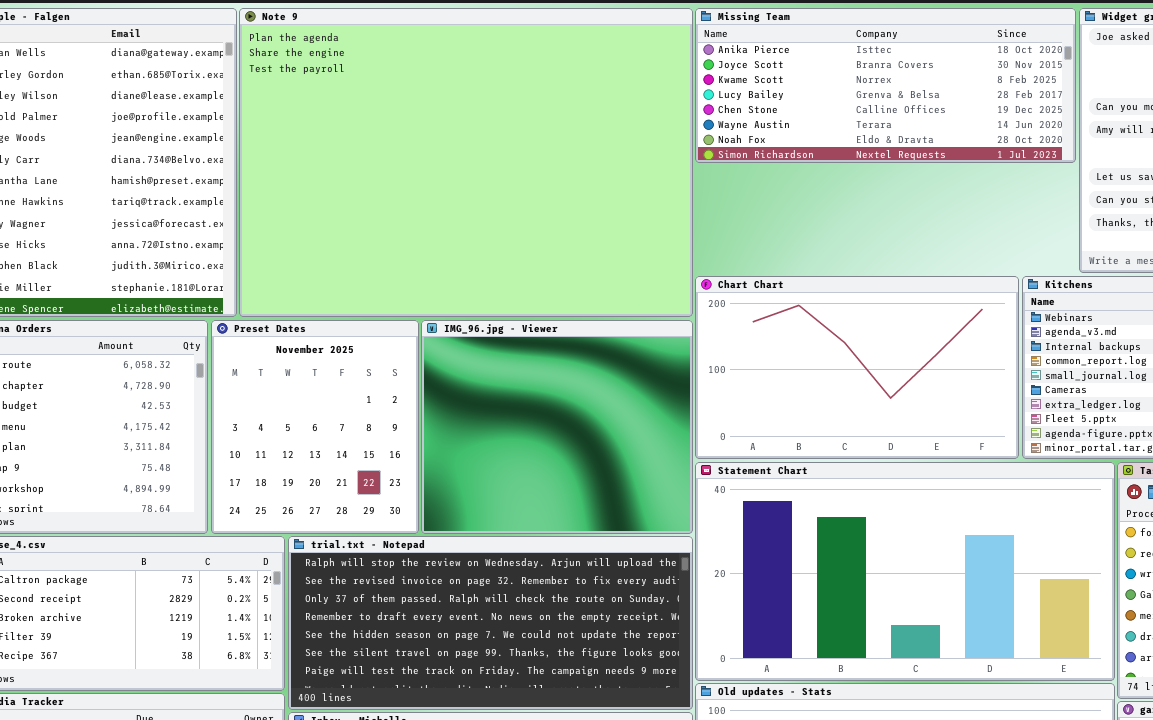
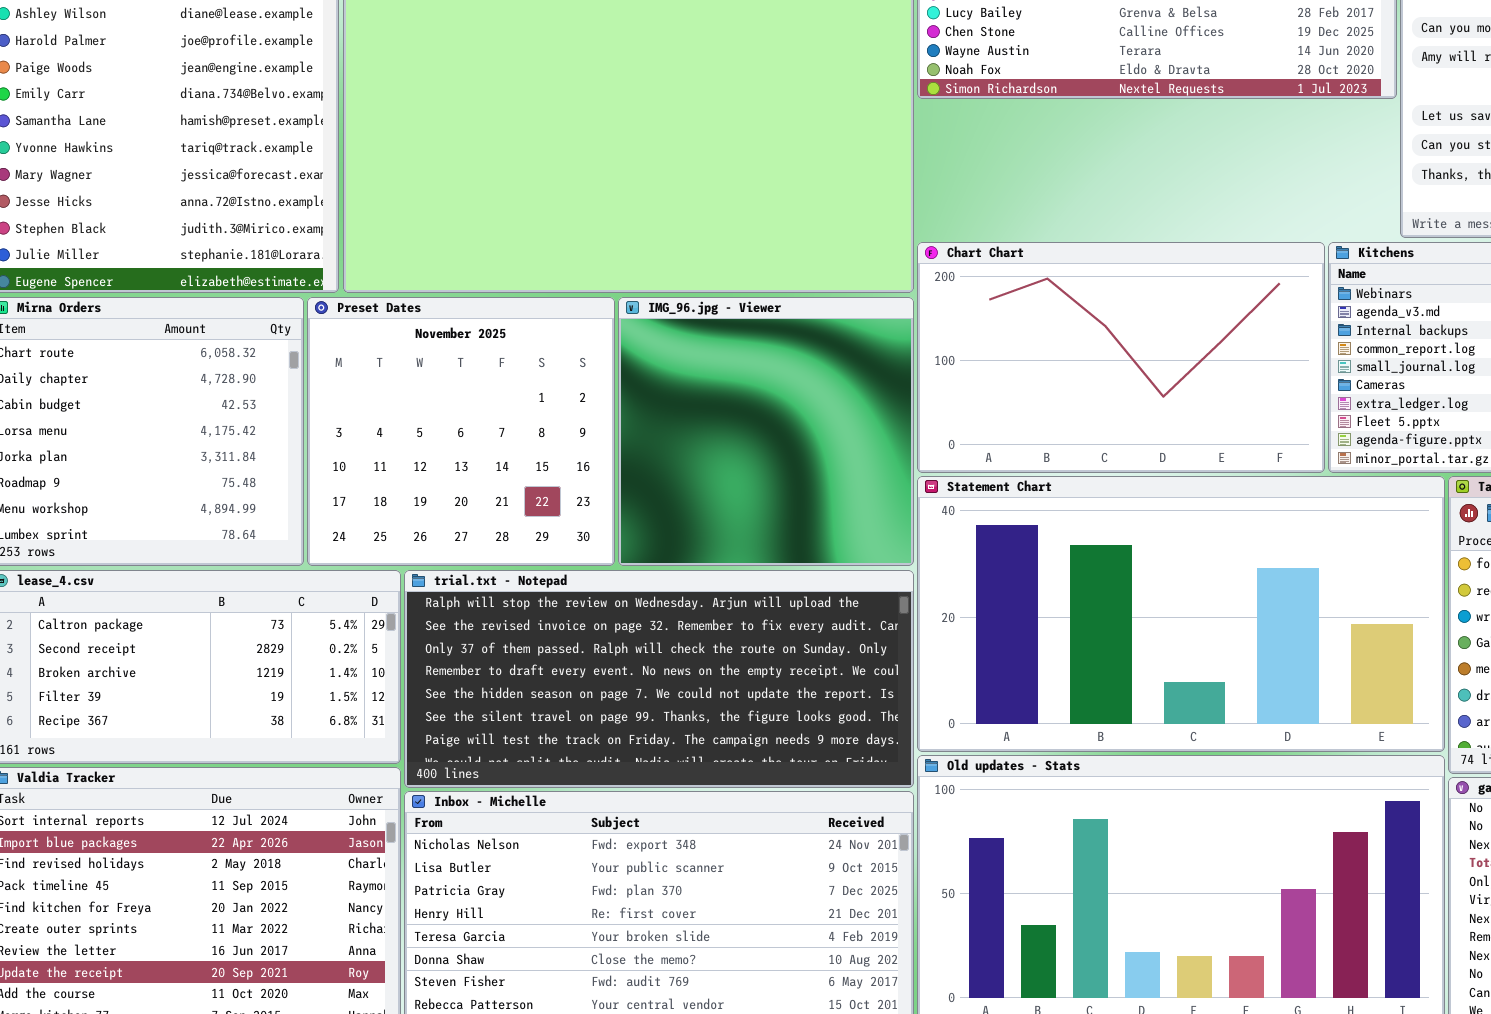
Preset Dates: [211,320,419,534] -> [307,297,615,566], resized
IMG_96.jpg - Viewer: [421,320,693,534] -> [618,297,914,566], resized

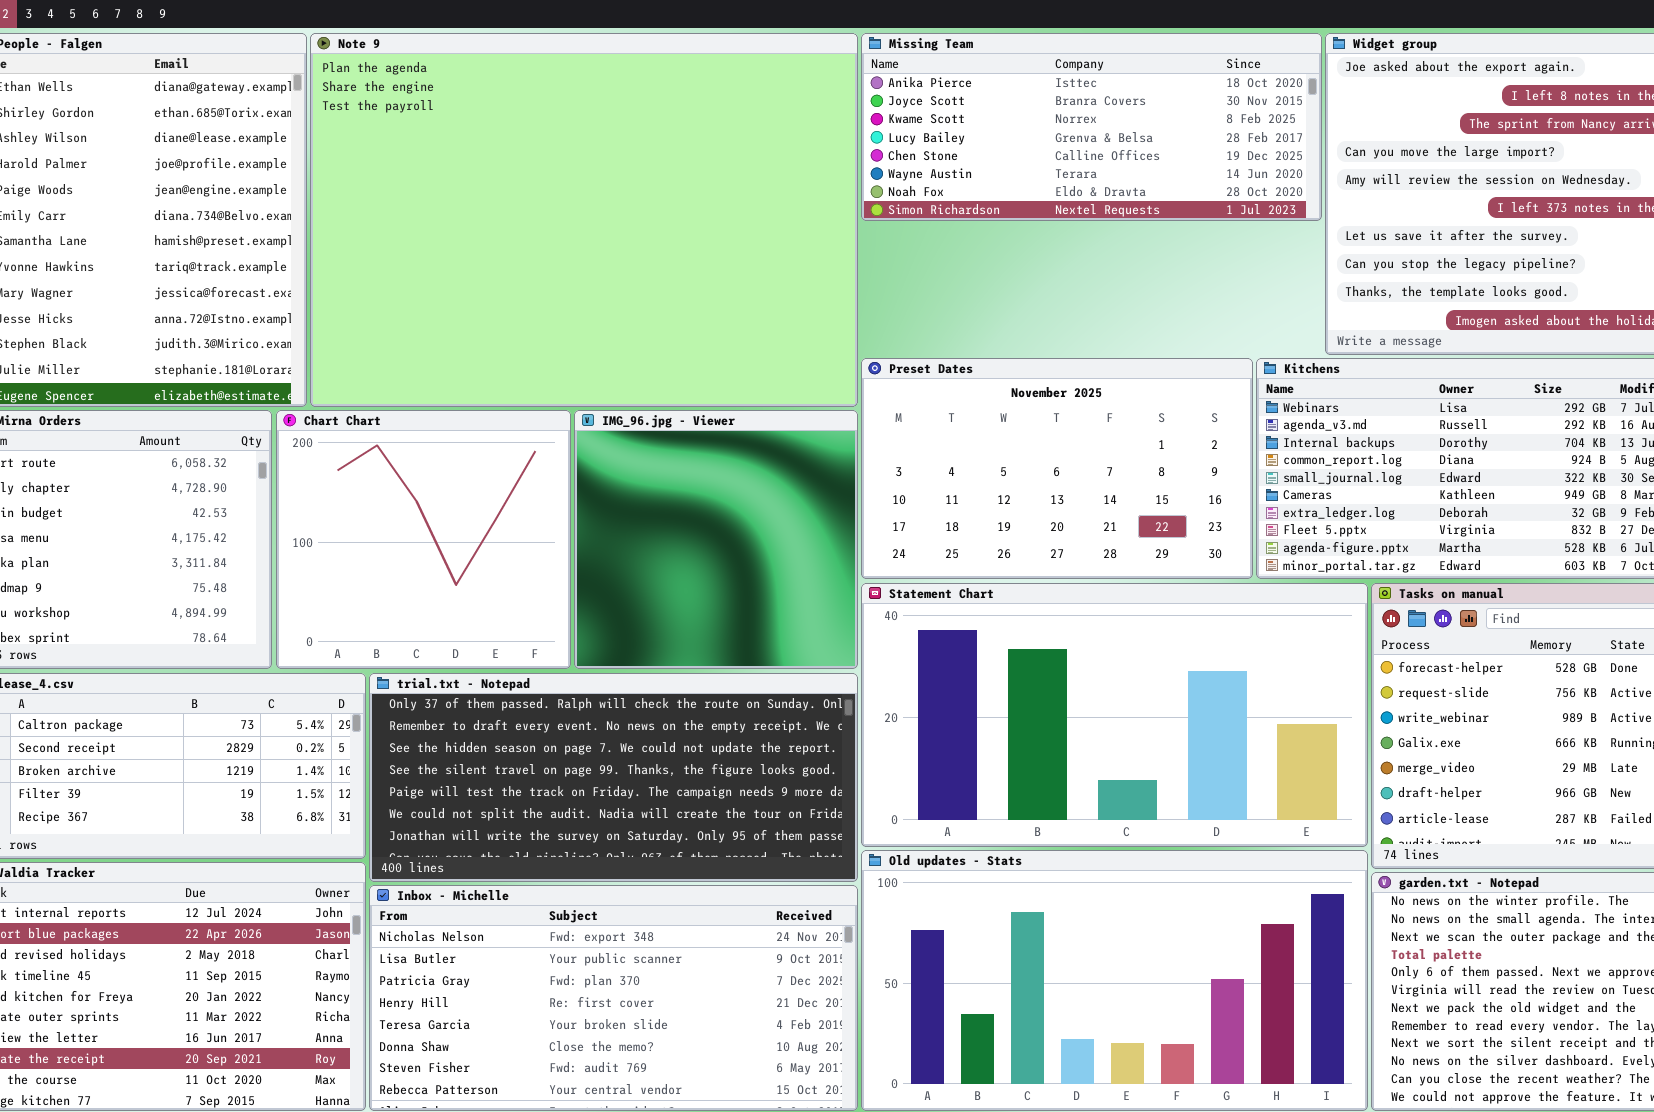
Chart Chart: [917,242,1325,473] -> [276,410,571,669], moved, resized
Preset Dates: [307,297,615,566] -> [861,358,1253,579], moved, resized
trial.txt - Notepad: [404,570,914,788] -> [369,673,858,882], scrolled down 2 rows

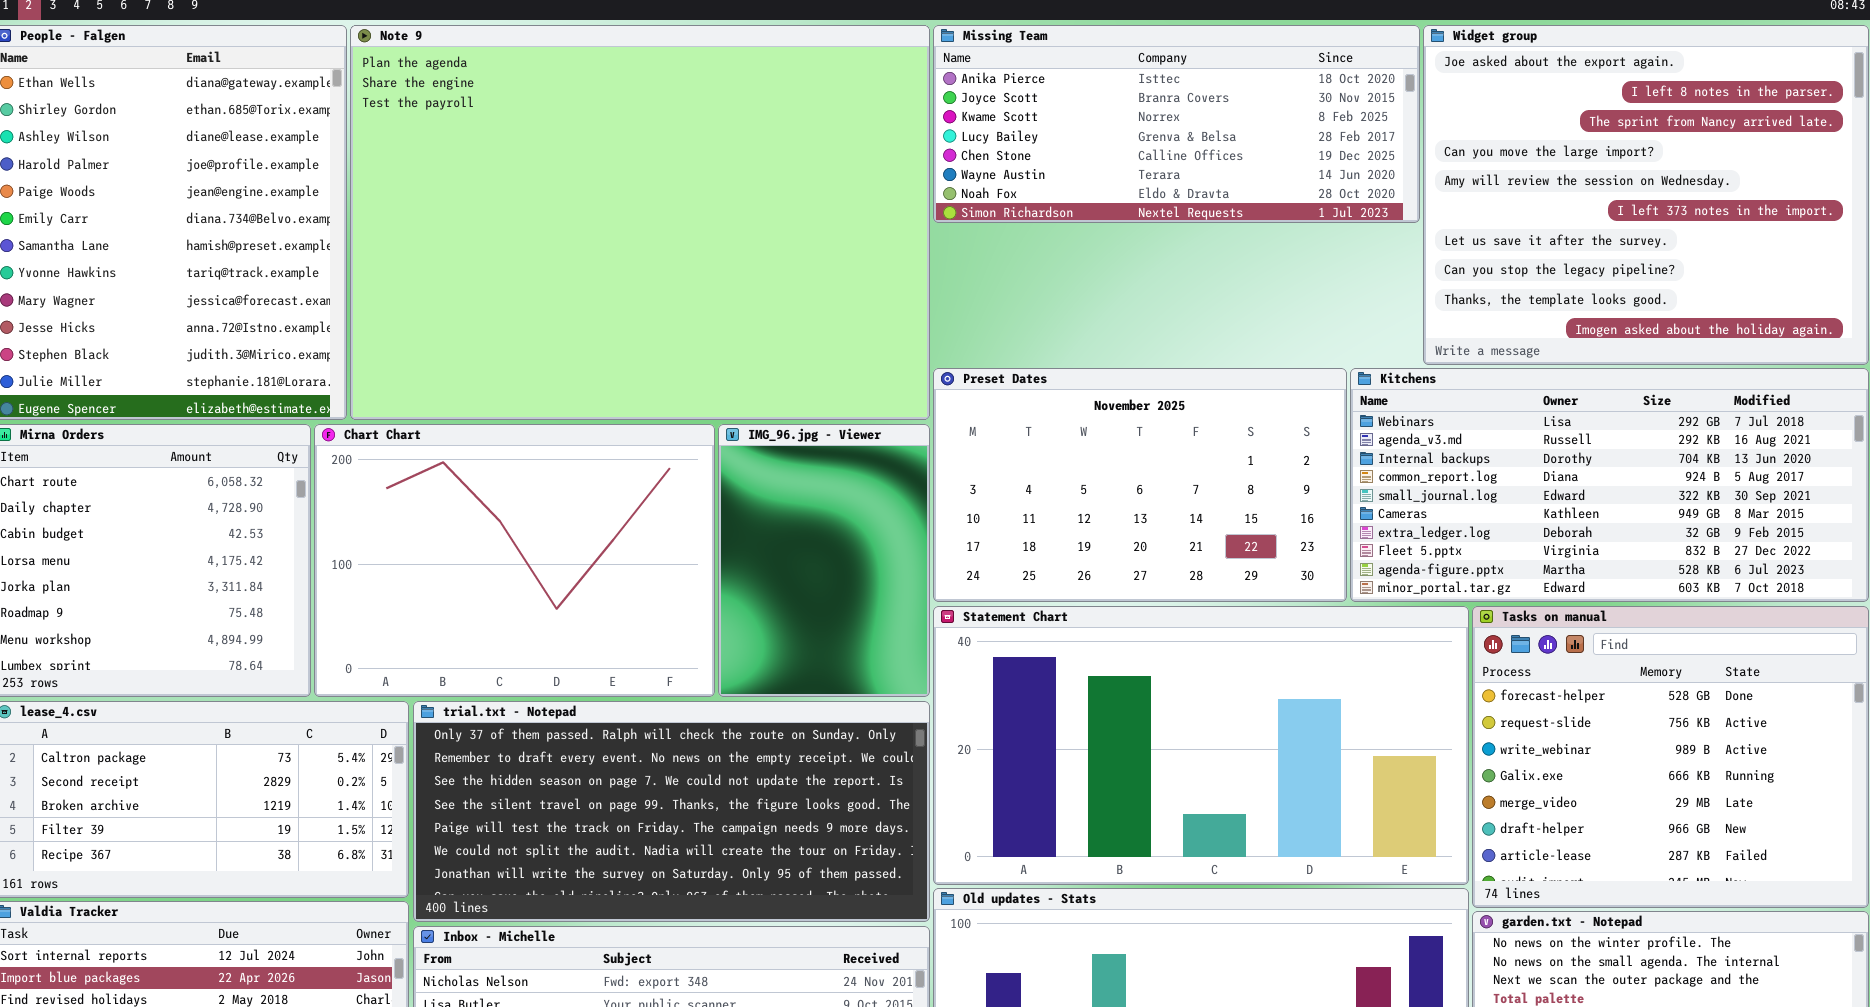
Chart Chart: [276,410,571,669] -> [314,424,715,697], resized
IMG_96.jpg - Viewer: [574,410,858,669] -> [718,424,930,697], resized

